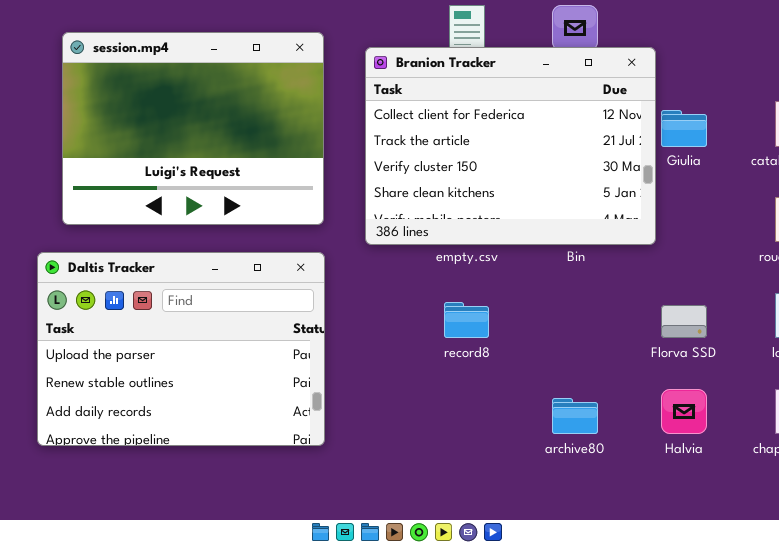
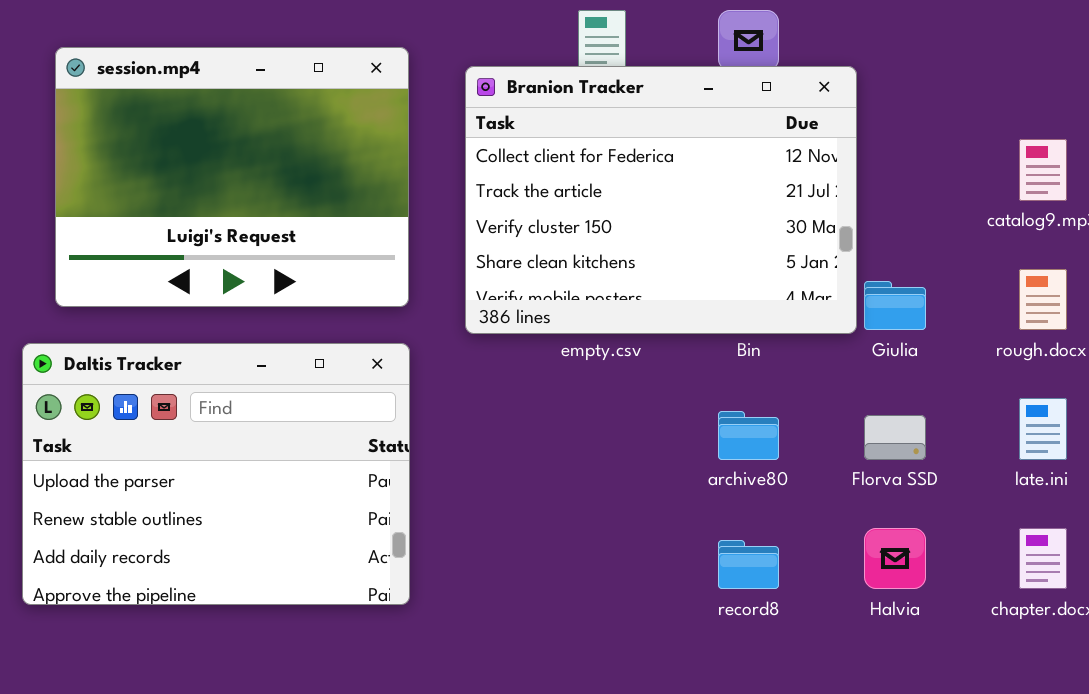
Giulia: [661,110,707,147] -> [864,281,926,330], moved
record8: [444,302,489,338] -> [718,540,779,589], moved
archive80: [552,398,598,434] -> [718,411,779,460], moved

